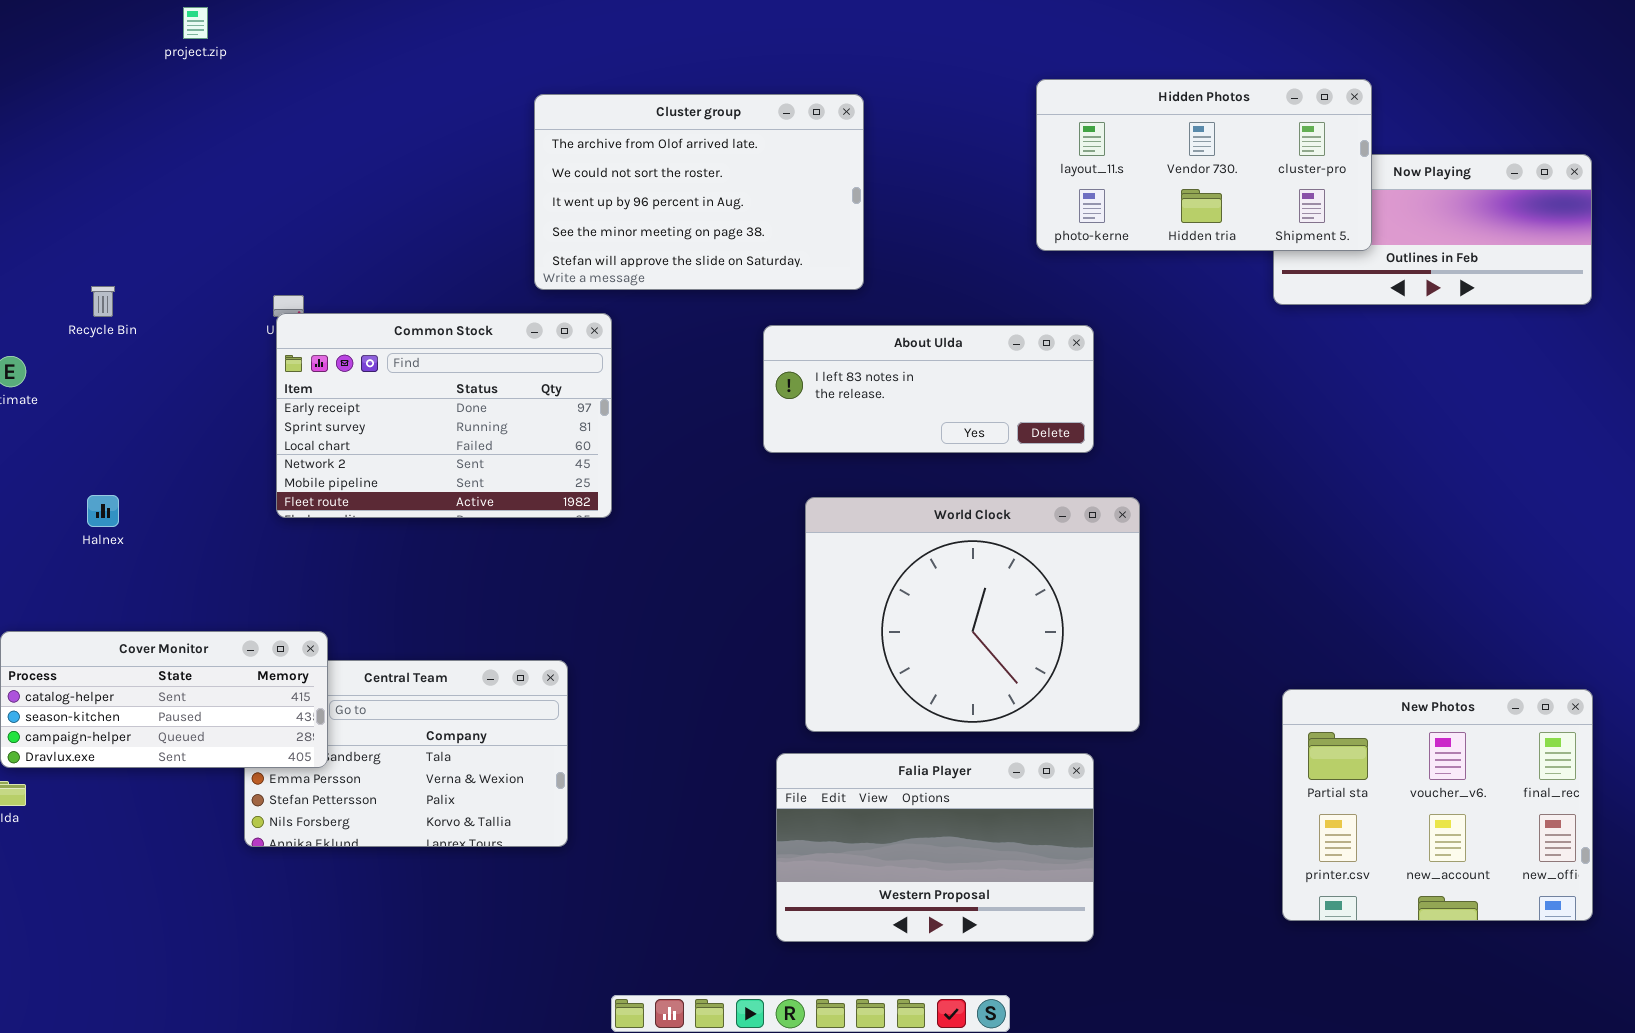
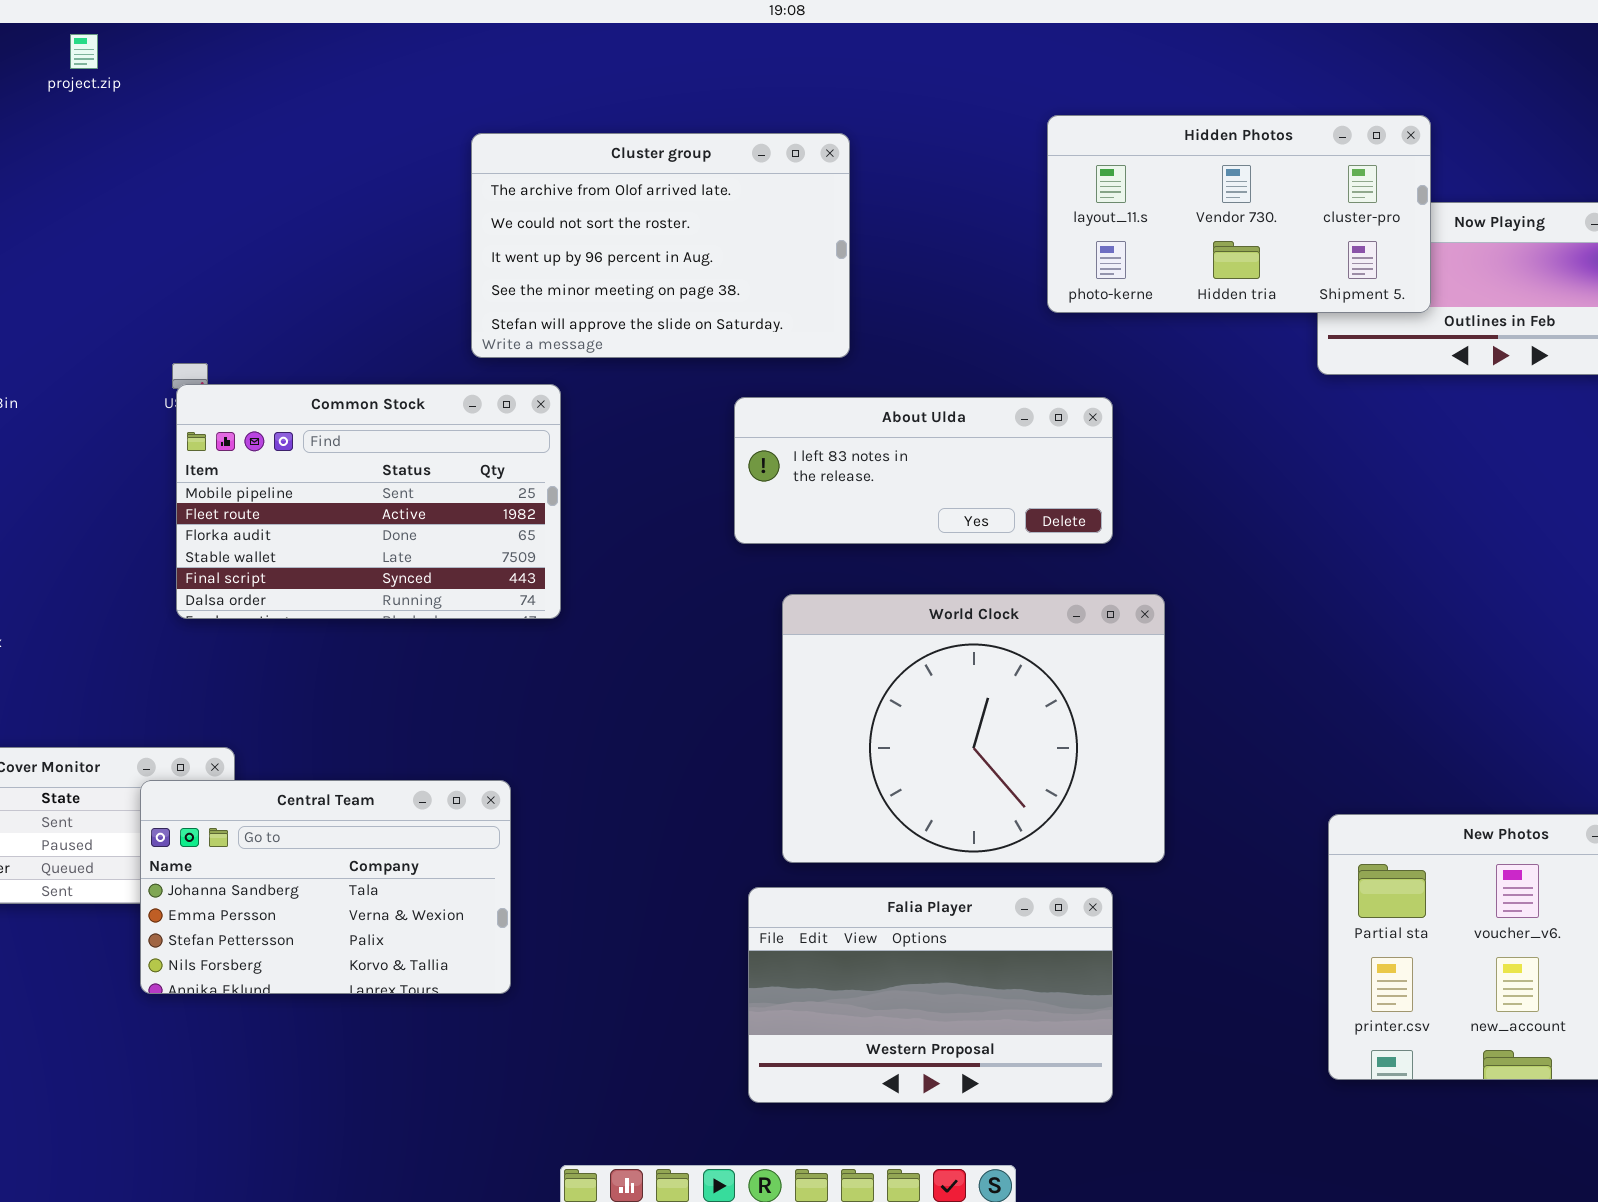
Common Stock: [276,313,612,518] -> [176,384,561,619], scrolled down 4 rows
Central Team: [244,660,568,847] -> [140,780,511,994], raised

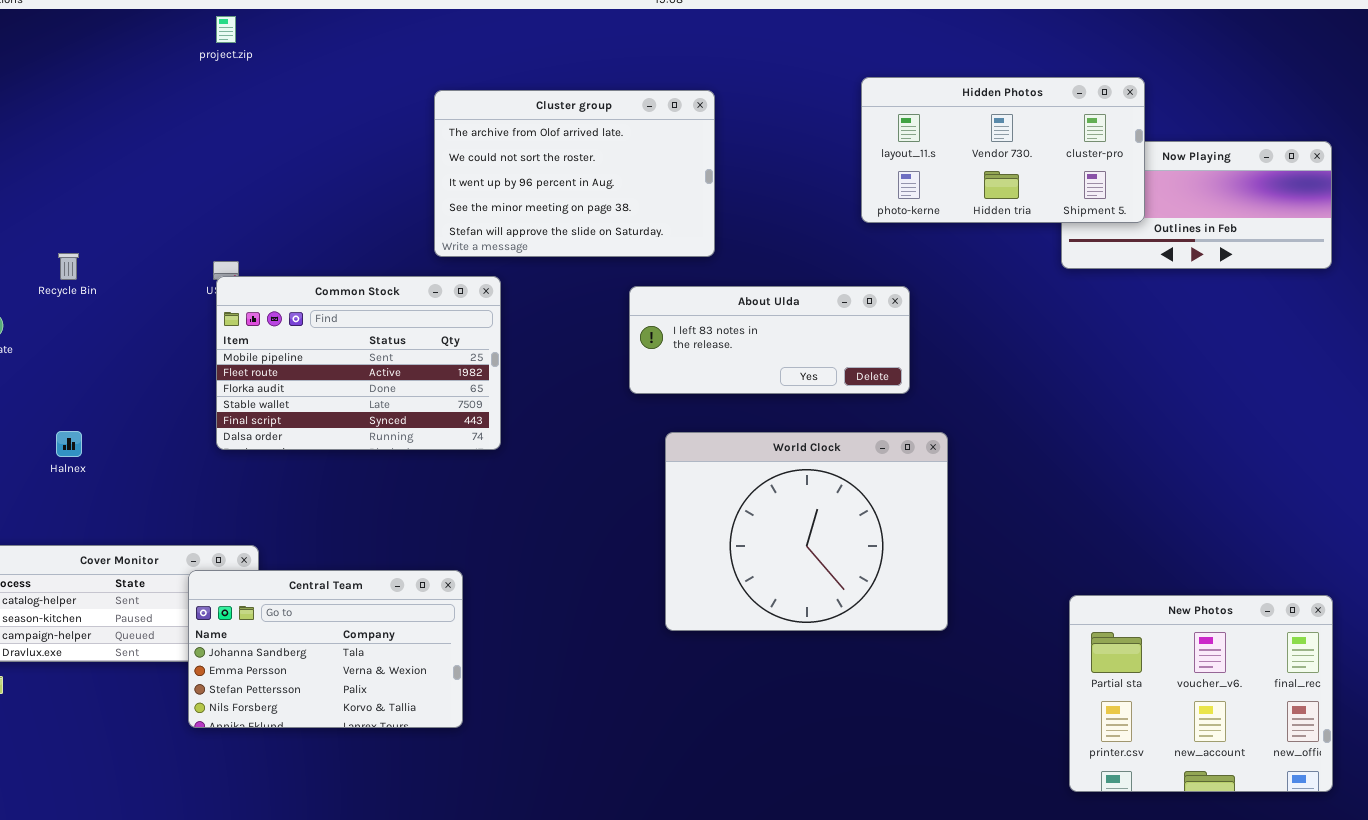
project.zip: [70,34,98,69] -> [216,16,236,43], moved
Falia Player: [748,887,1113,1103] -> none, closed

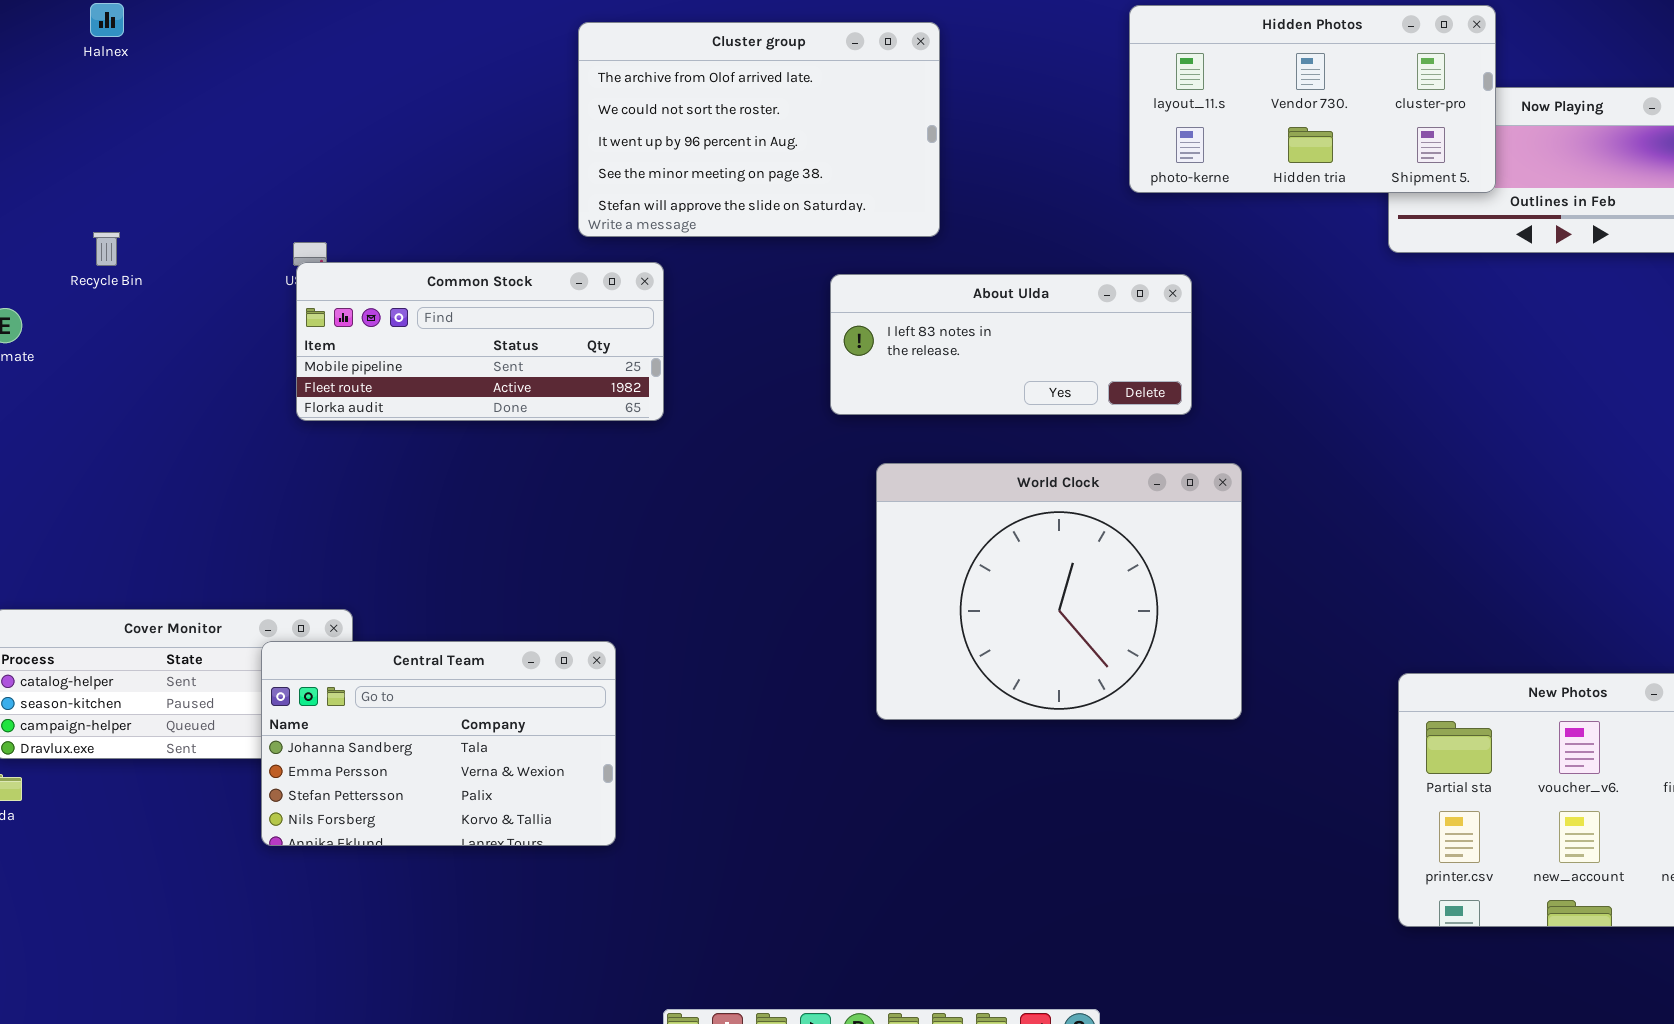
Common Stock: [216,276,501,450] -> [296,262,664,421], resized
Halnex: [56,431,82,457] -> [90,3,124,37], moved

